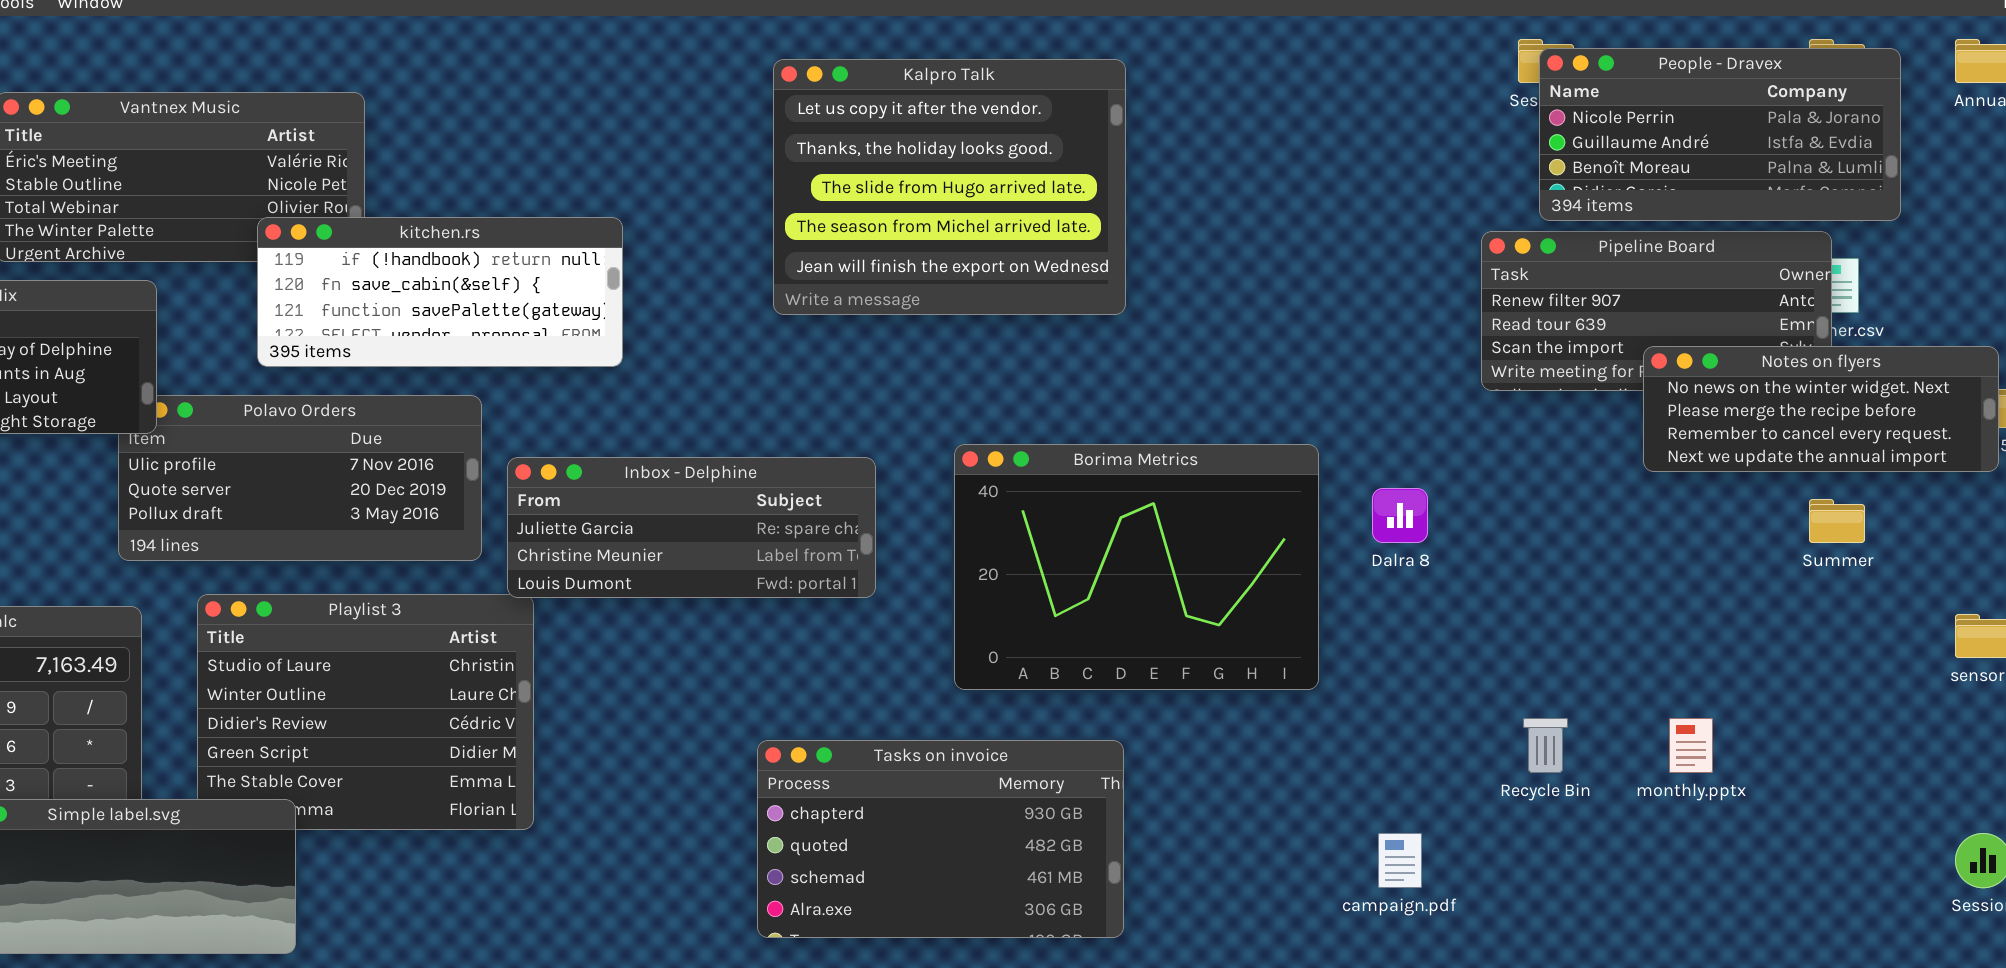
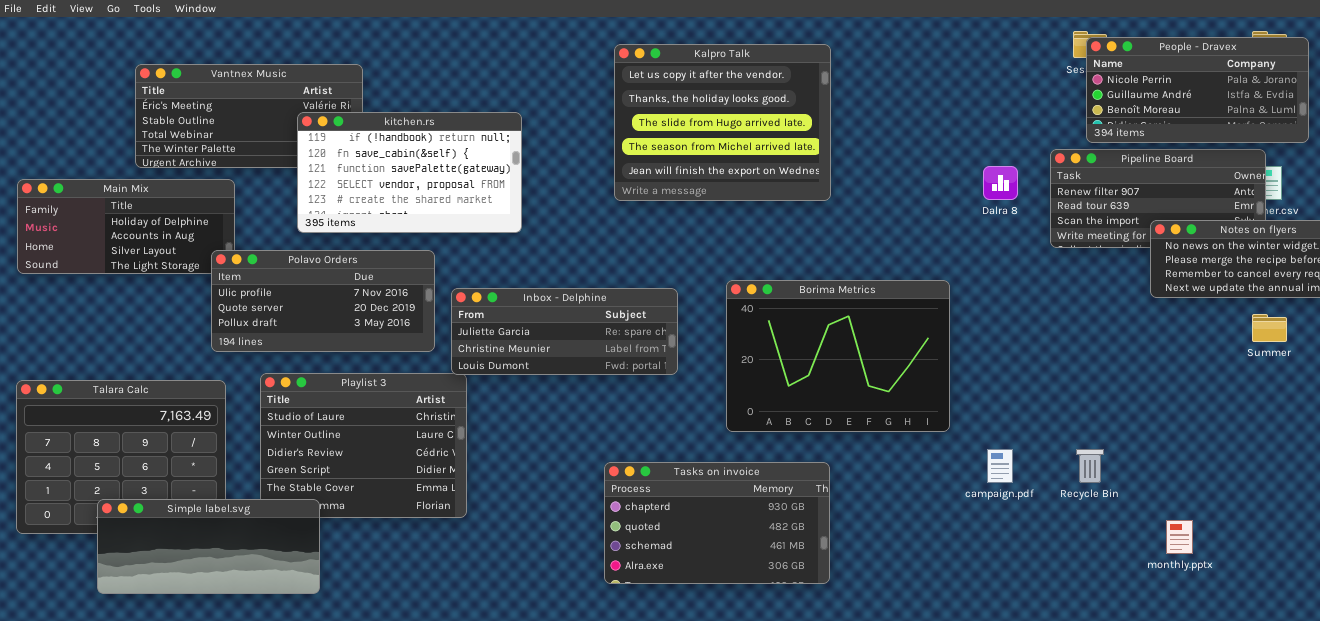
kitchen.rs: [257,217,623,367] -> [297,112,522,233], resized
Polavo Orders: [118,395,482,561] -> [211,250,435,352], raised
Dalra 8: [1372,488,1428,543] -> [983,166,1018,200], moved
monthly.pptx: [1669,718,1713,773] -> [1166,520,1193,554], moved
campaign.pdf: [1378,833,1422,888] -> [987,449,1013,483], moved

